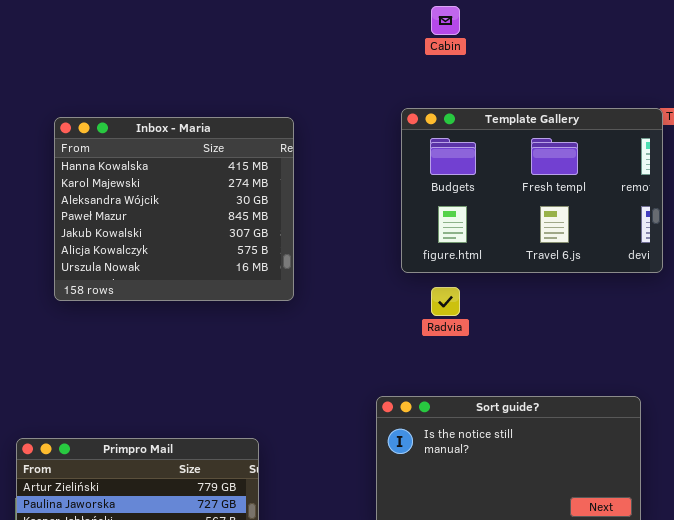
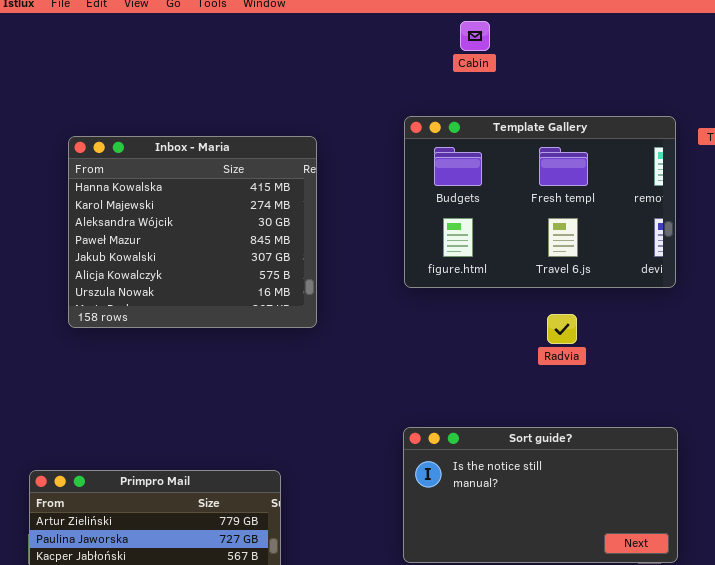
Template Gallery: [401,108,663,273] -> [404,116,676,288], moved
Radvia: [431,287,460,316] -> [547,314,577,344], moved

